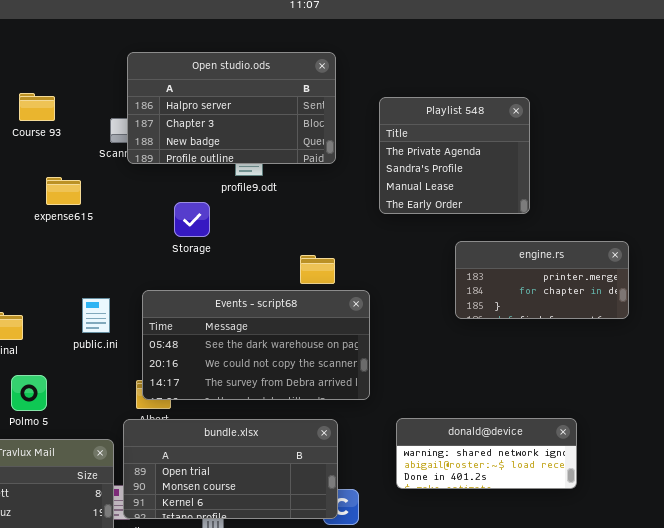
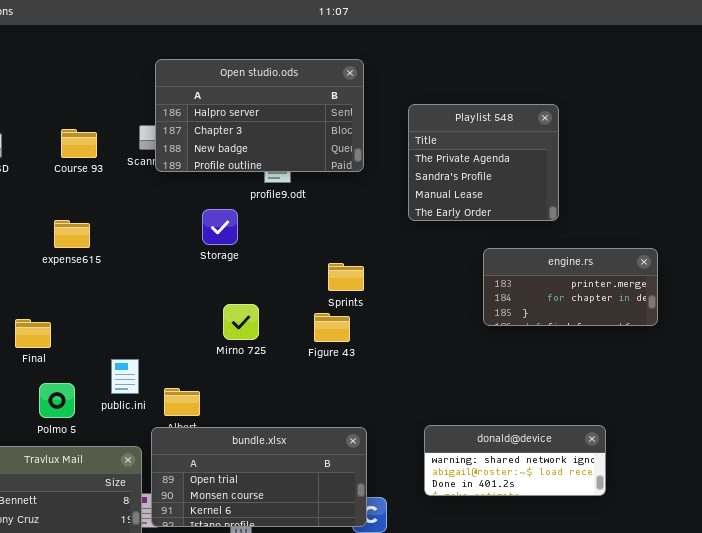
Course 93: [19,93,55,121] -> [61,129,97,158], moved
expense615: [46,177,81,205] -> [54,220,90,248], moved
Events - script68: [142,290,370,400] -> none, closed
public.ini: [82,298,110,333] -> [111,359,139,394], moved

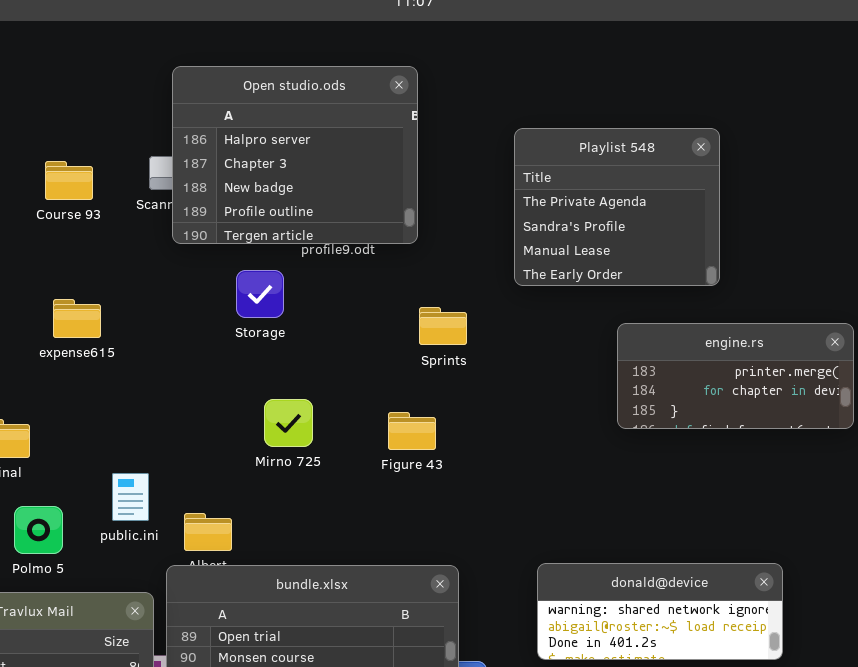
Open studio.ods: [155,59,364,172] -> [172,66,418,244], resized
expense615: [54,220,90,248] -> [53,299,101,338], moved
Sprints: [328,263,364,291] -> [419,307,467,345], moved

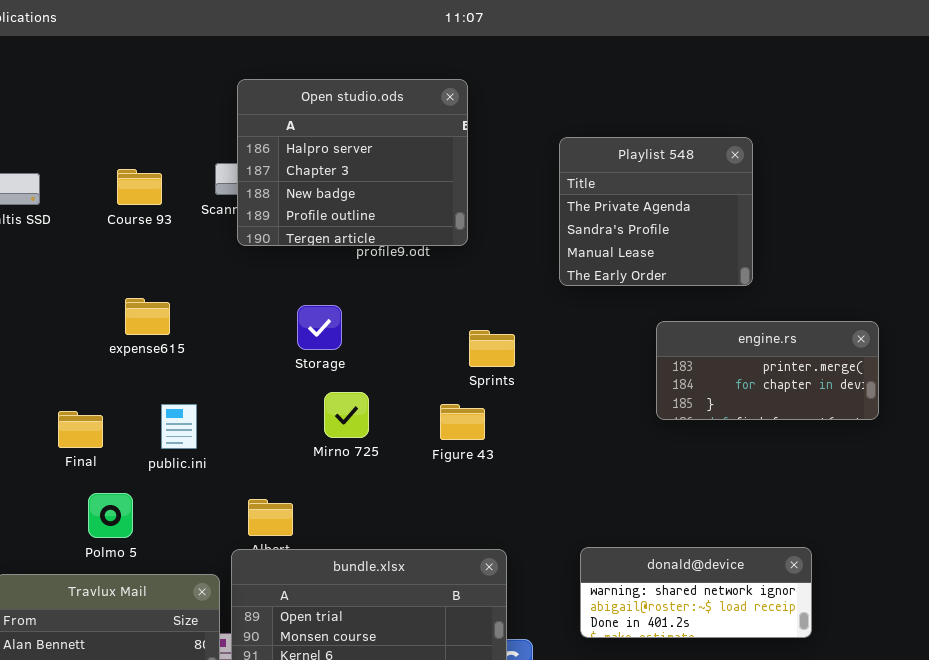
Storage: [236,270,284,318] -> [297,305,342,350], moved
Sprints: [419,307,467,345] -> [469,330,515,367], moved
public.ini: [112,473,149,521] -> [161,404,197,449], moved

